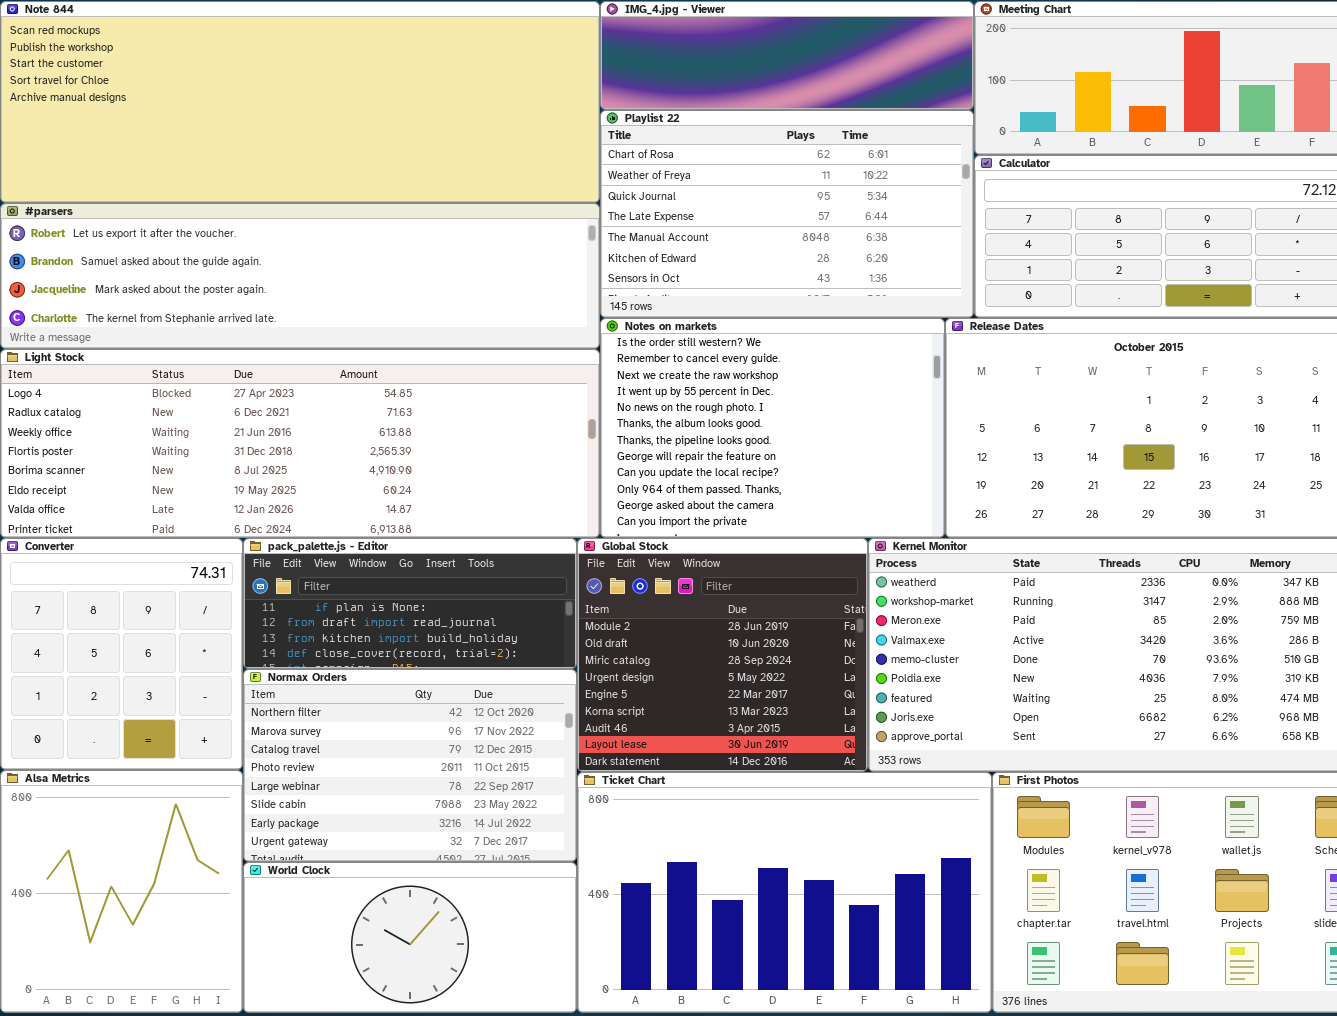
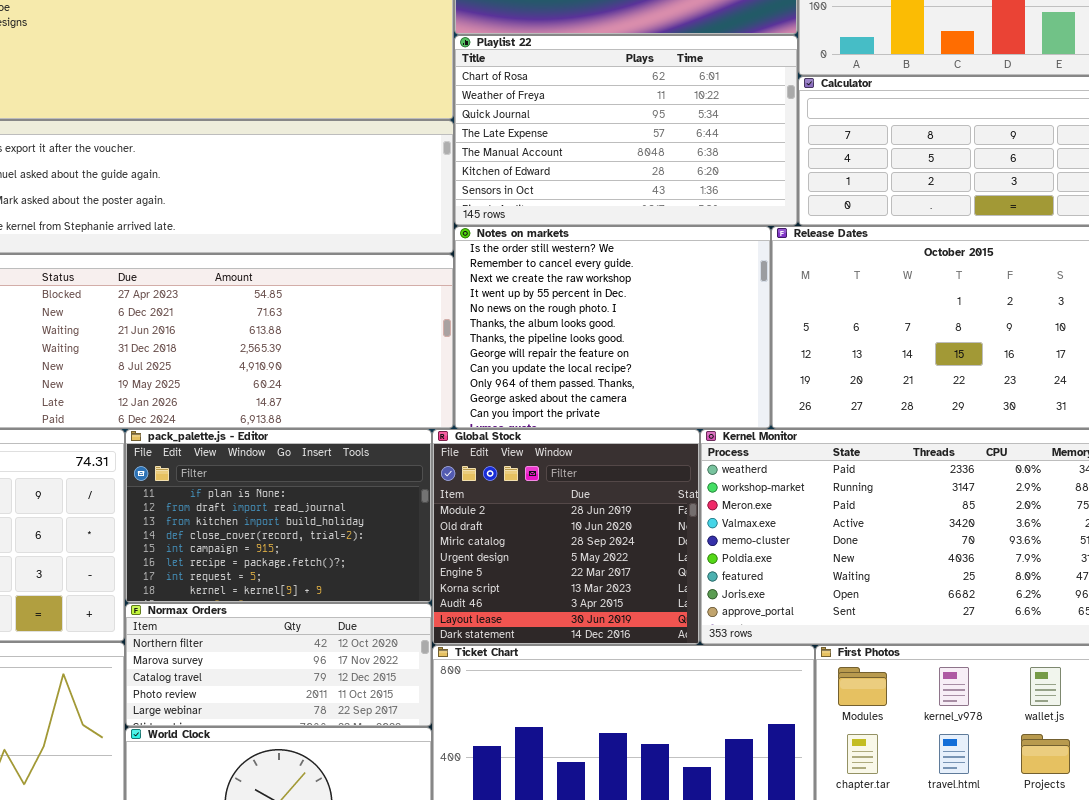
pack_palette.js - Editor: [243,538,577,669] -> [125,429,432,603], resized
Normax Orders: [243,669,577,862] -> [125,603,432,727], resized

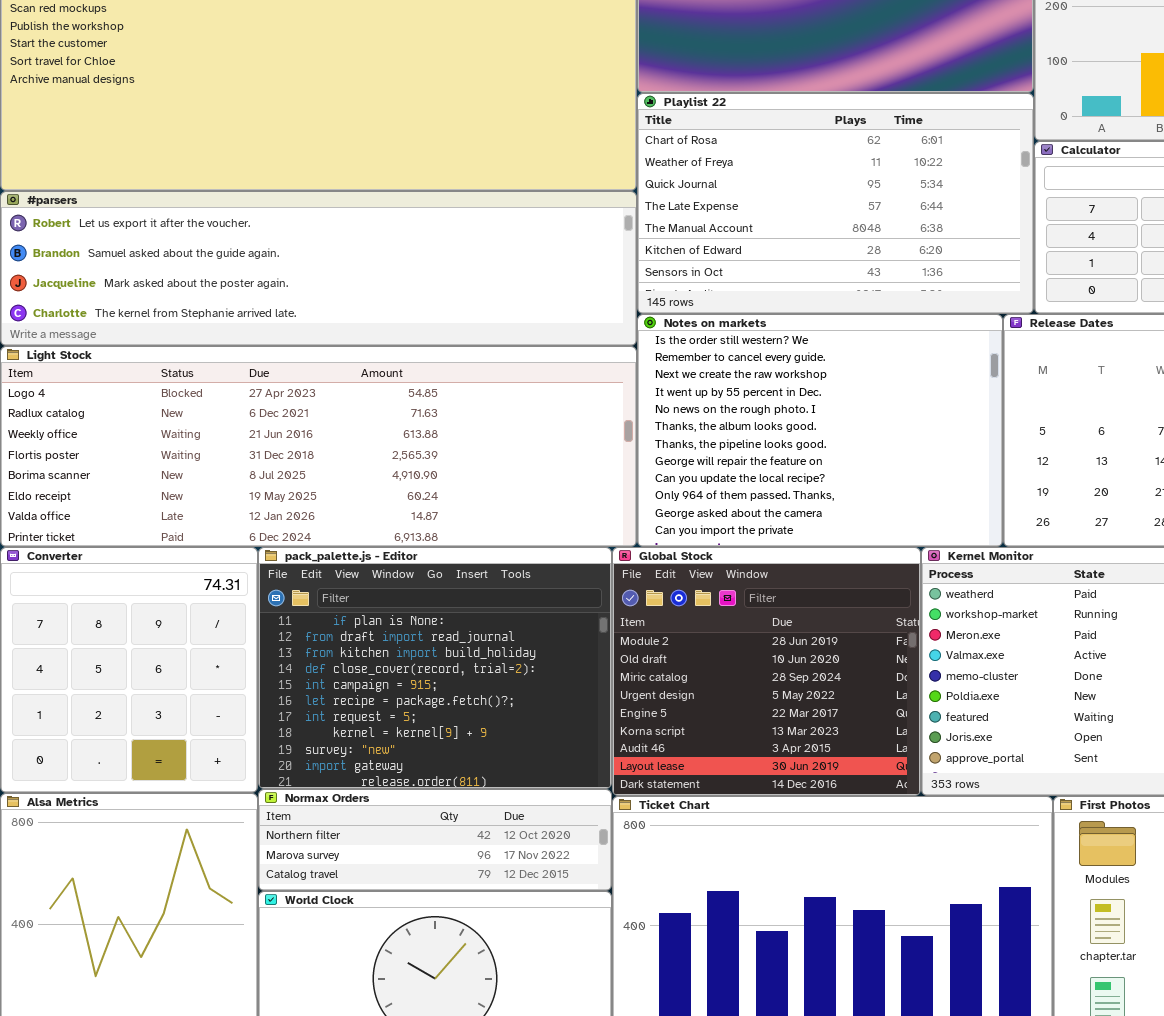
pack_palette.js - Editor: [125,429,432,603] -> [258,547,612,789], resized
Normax Orders: [125,603,432,727] -> [258,789,612,891], resized

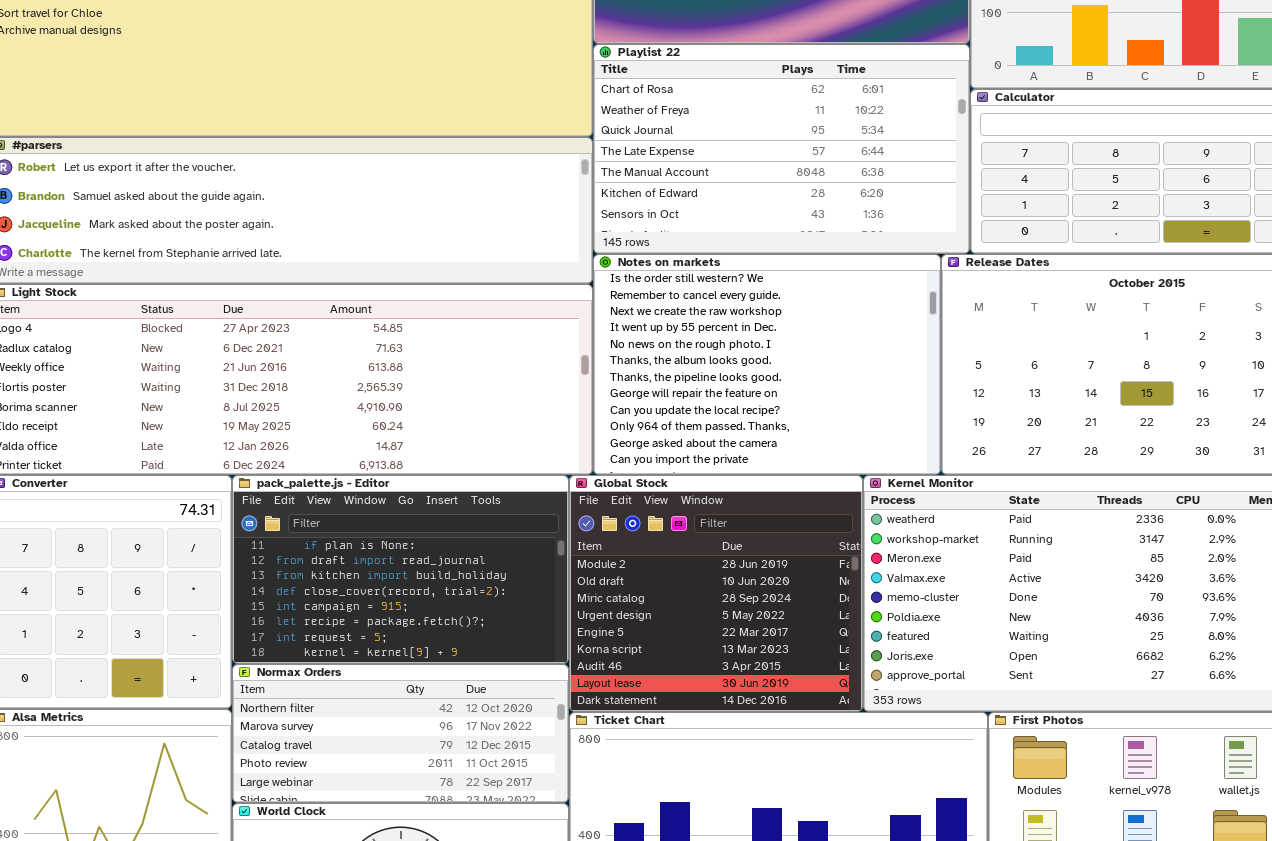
pack_palette.js - Editor: [258,547,612,789] -> [232,475,569,664], resized
Normax Orders: [258,789,612,891] -> [232,664,569,803], resized

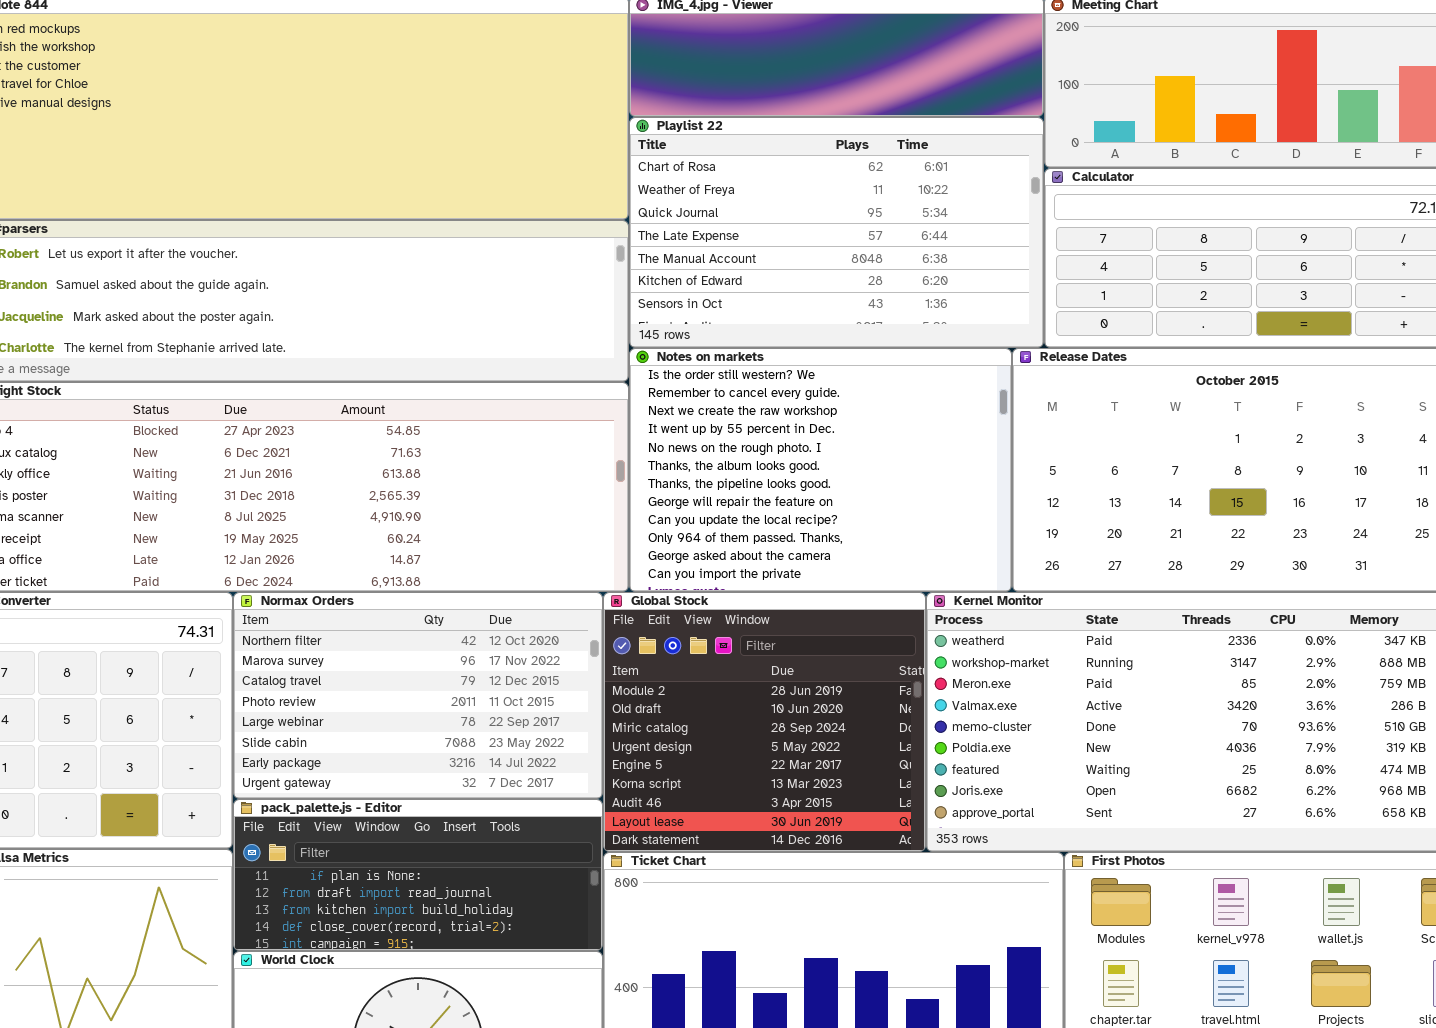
pack_palette.js - Editor: [232,475,569,664] -> [233,799,603,951], moved, resized
Normax Orders: [232,664,569,803] -> [233,592,603,799], moved, resized

